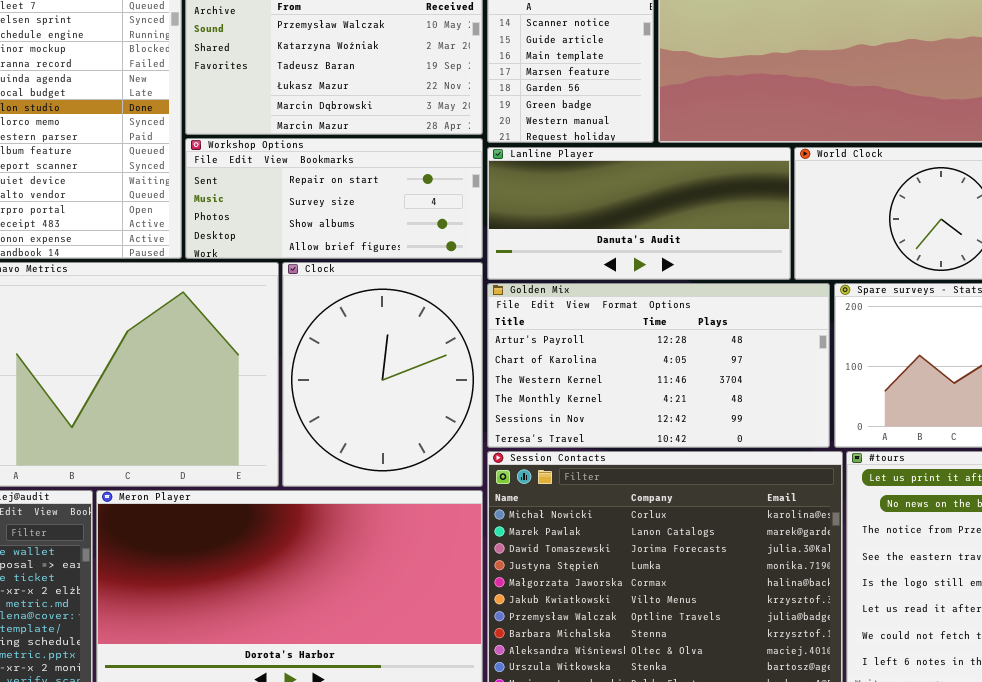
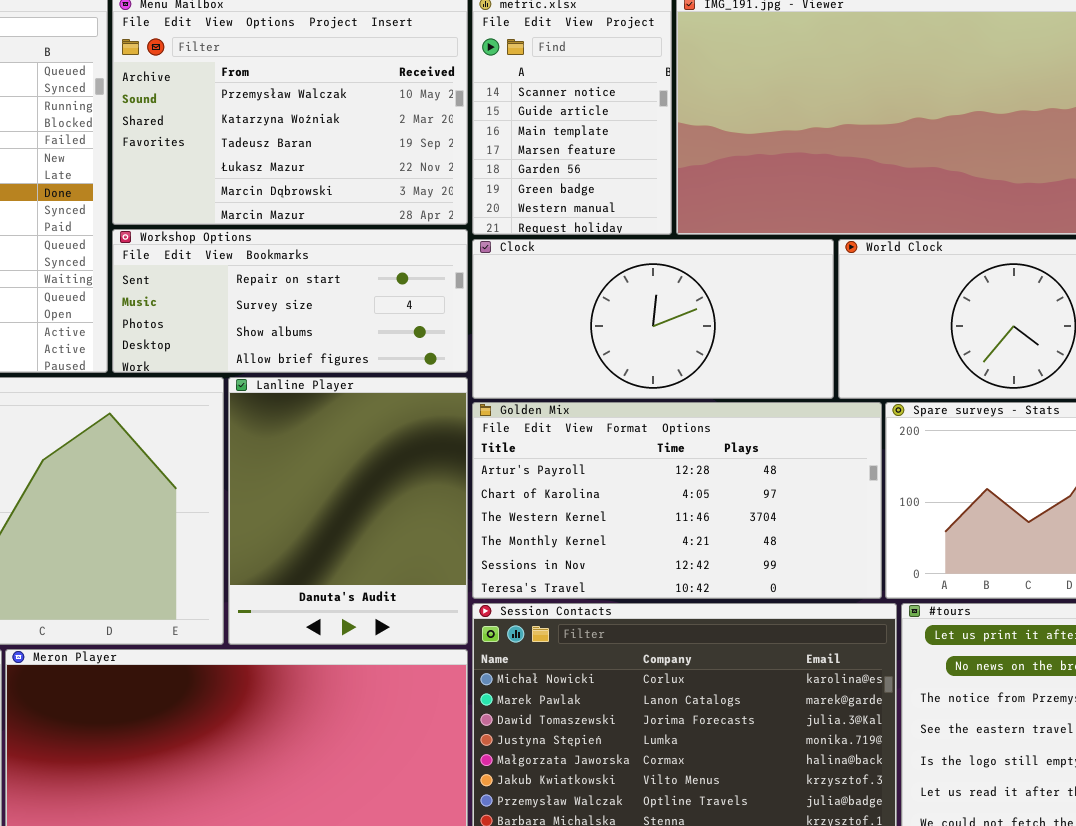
Lanline Player: [487,147,791,280] -> [228,377,468,645], moved, resized
Clock: [282,262,483,487] -> [472,239,834,399], moved, resized

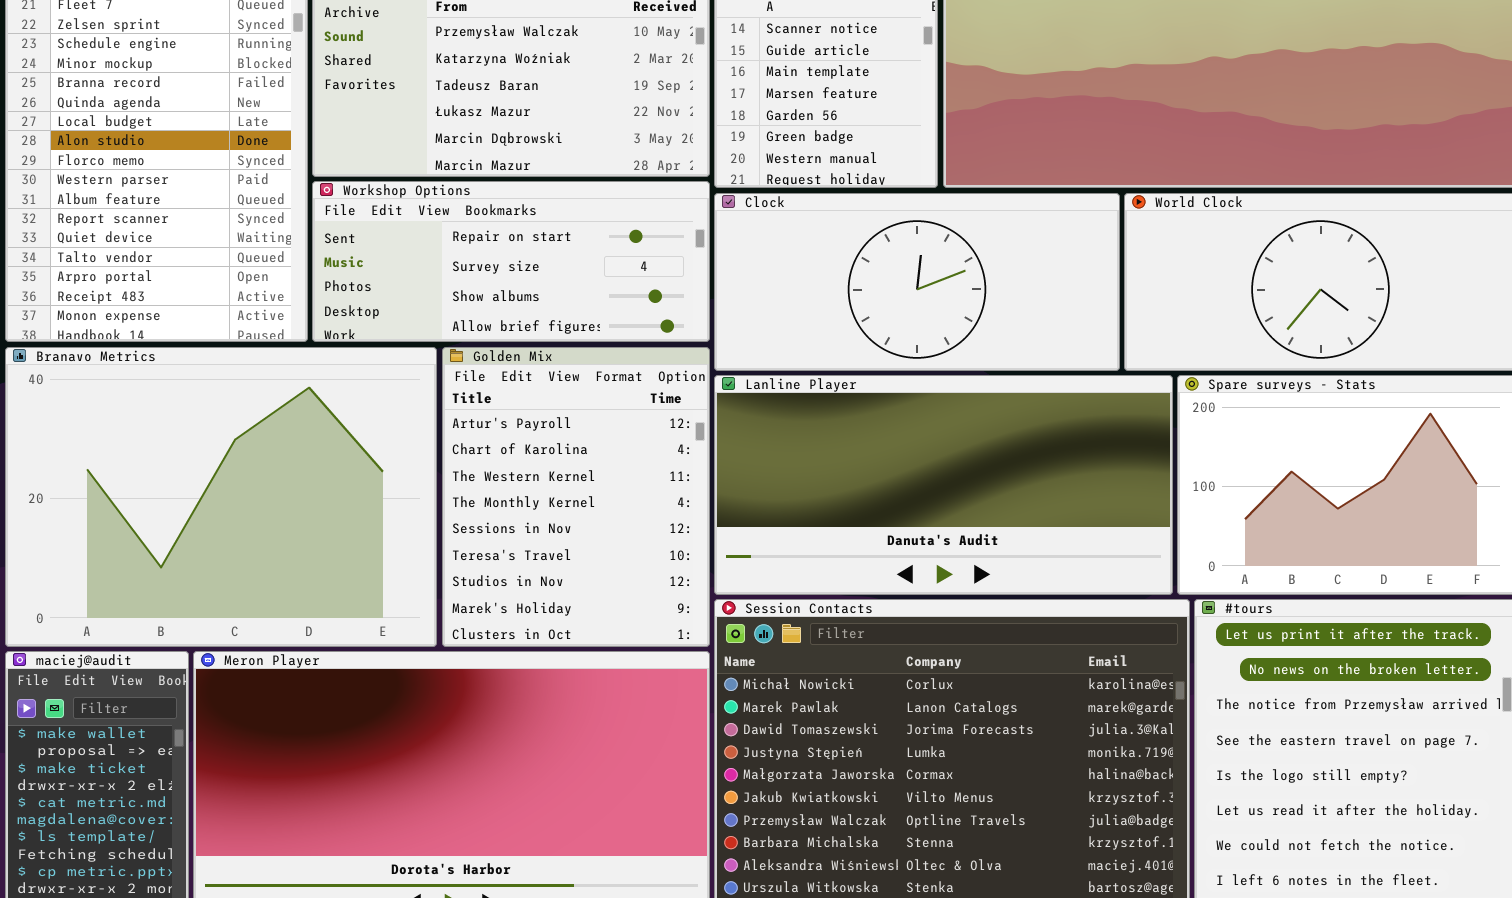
Lanline Player: [228,377,468,645] -> [714,375,1173,595], moved, resized
Golden Mix: [472,402,882,599] -> [442,347,710,647], moved, resized

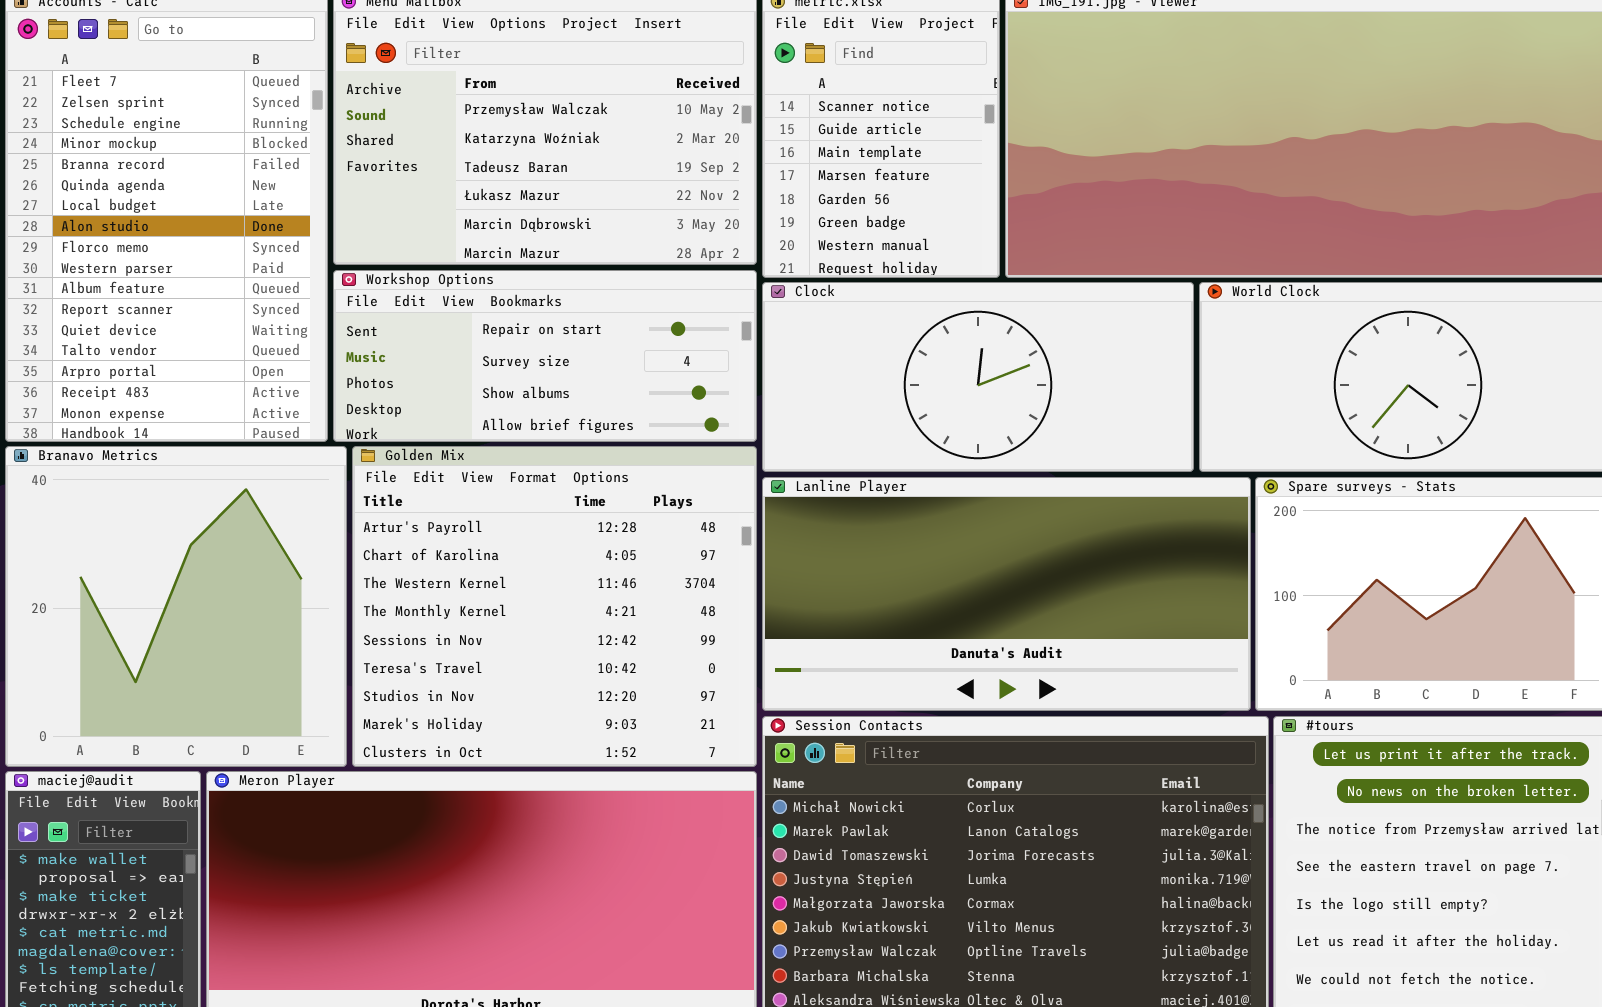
Branavo Metrics: [5,347,437,647] -> [5,446,347,767], resized
Golden Mix: [442,347,710,647] -> [352,446,757,767], resized

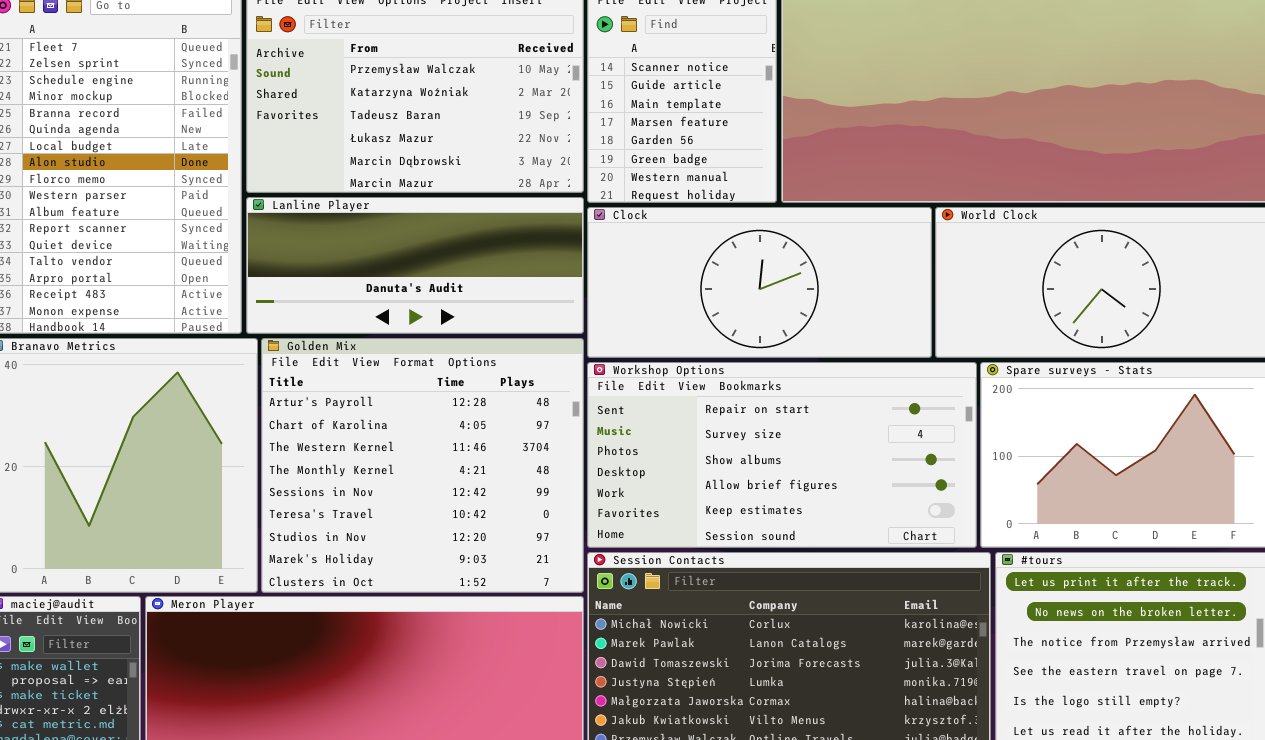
Workshop Options: [333,270,757,442] -> [587,362,977,548], moved, resized
Lanline Player: [762,477,1251,711] -> [246,197,584,334], moved, resized

